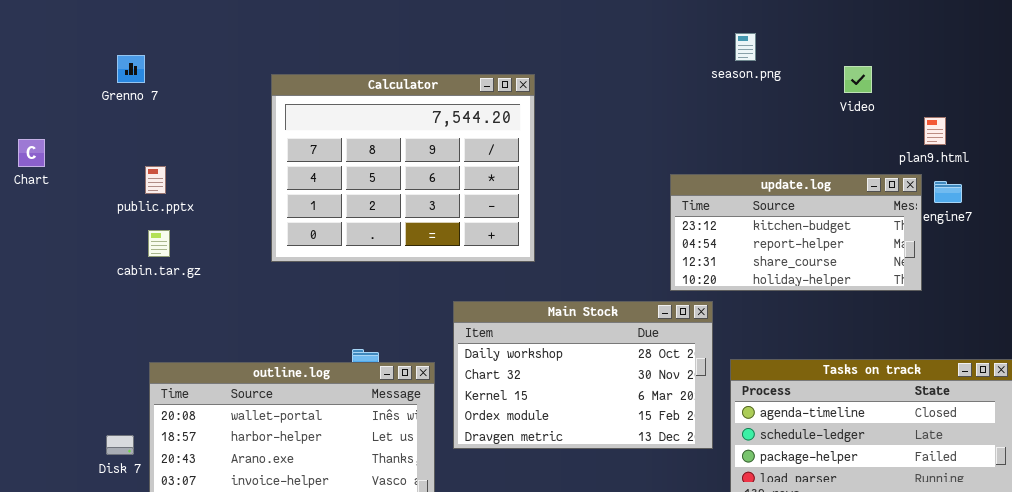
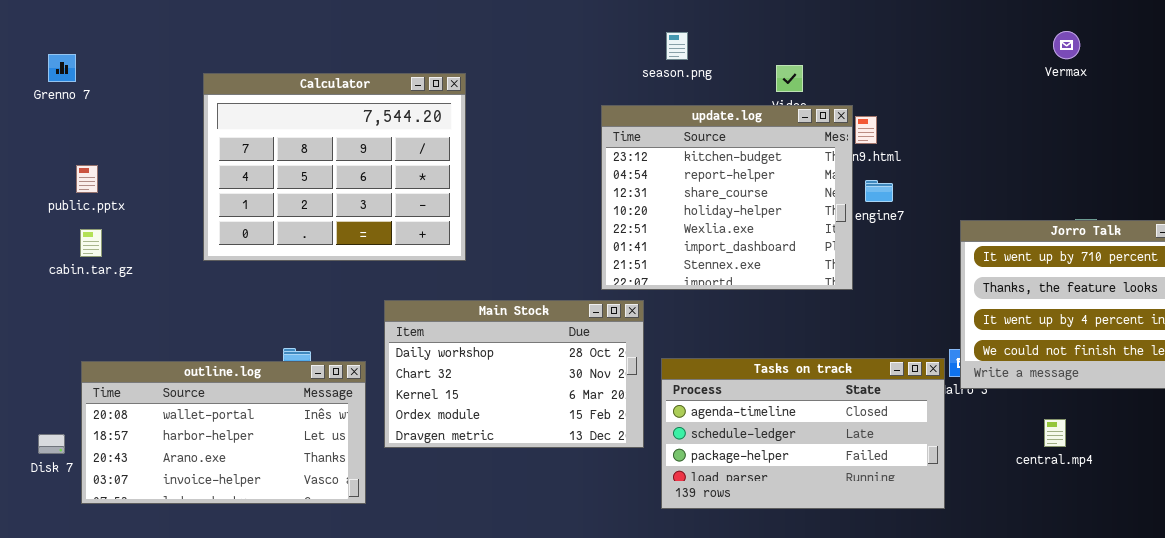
update.log: [670,174,922,291] -> [601,105,853,290], resized

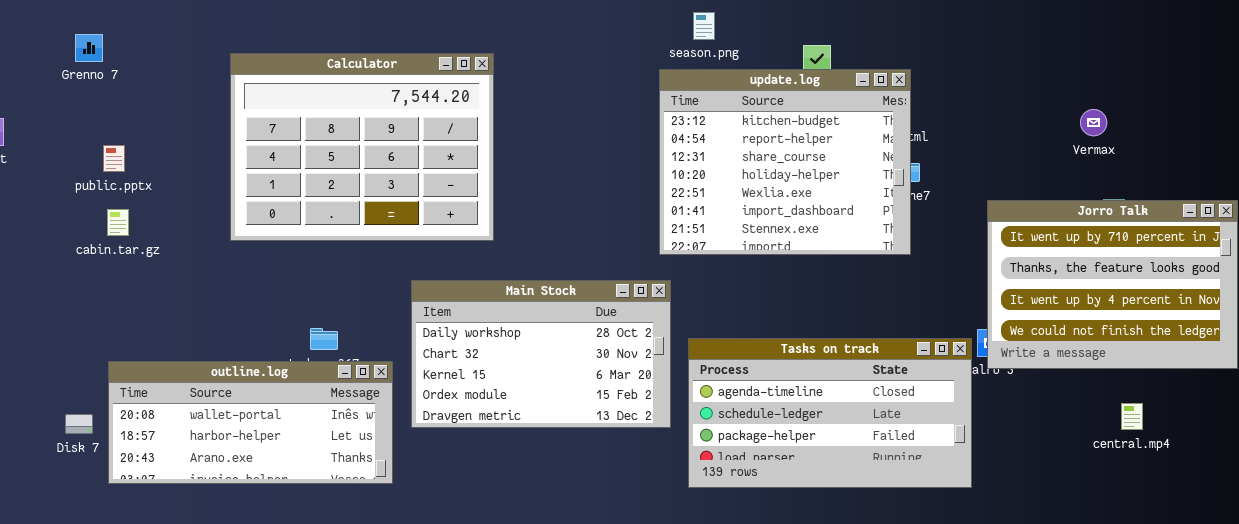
Vermax: [1053,31,1080,59] -> [1080,109,1107,136], moved
update.log: [601,105,853,290] -> [659,69,911,255], moved
outline.log: [81,361,366,504] -> [108,361,393,484], resized
central.mp4: [1044,419,1066,447] -> [1121,403,1143,430], moved

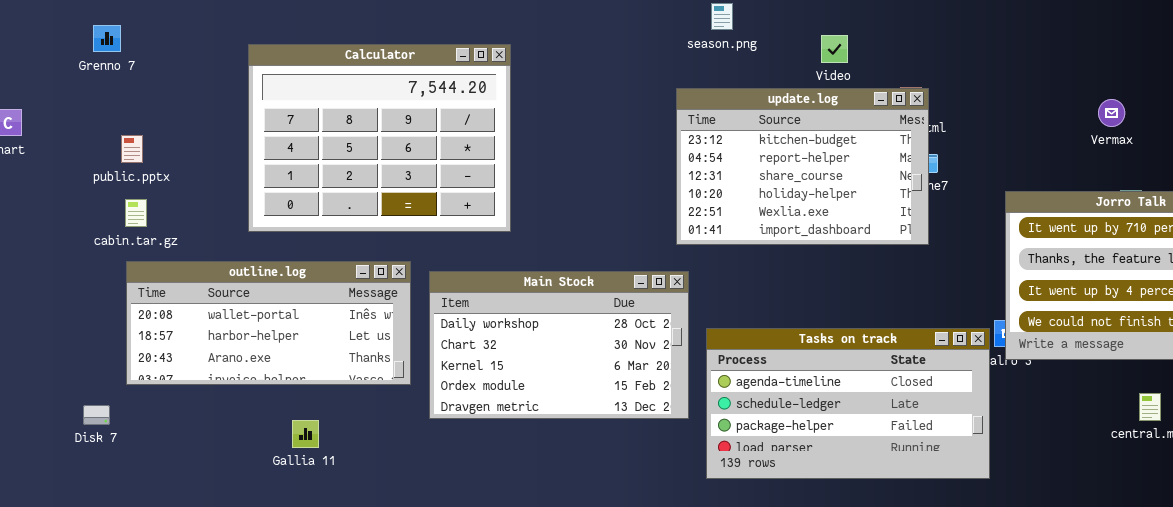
update.log: [659,69,911,255] -> [676,88,929,245], resized
outline.log: [108,361,393,484] -> [126,261,411,385], moved

